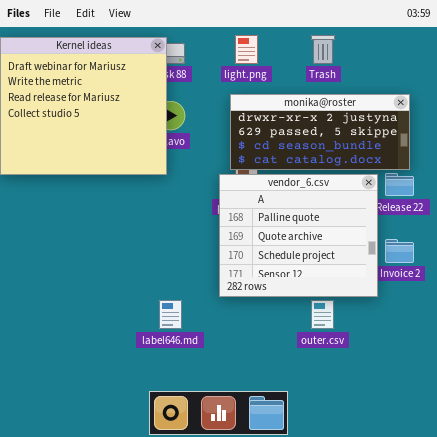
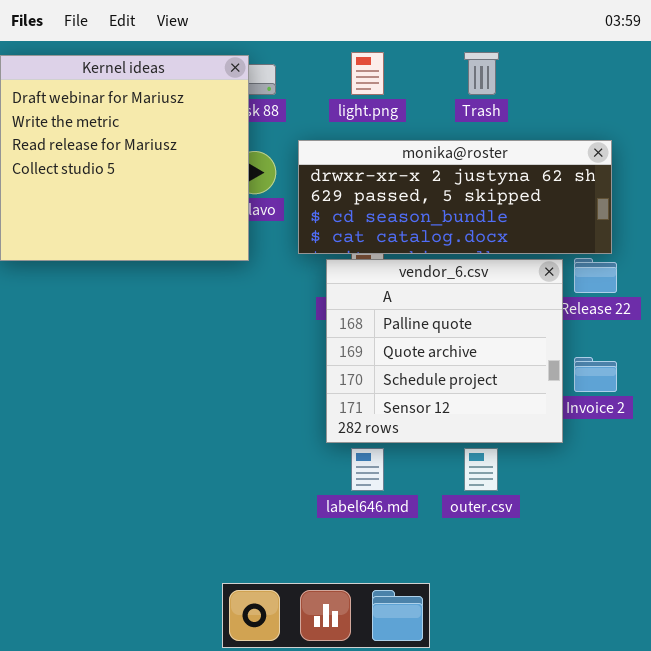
monika@roster: [230,94,410,170] -> [298,140,612,254], resized
label646.md: [159,300,182,329] -> [351,448,384,491], moved

